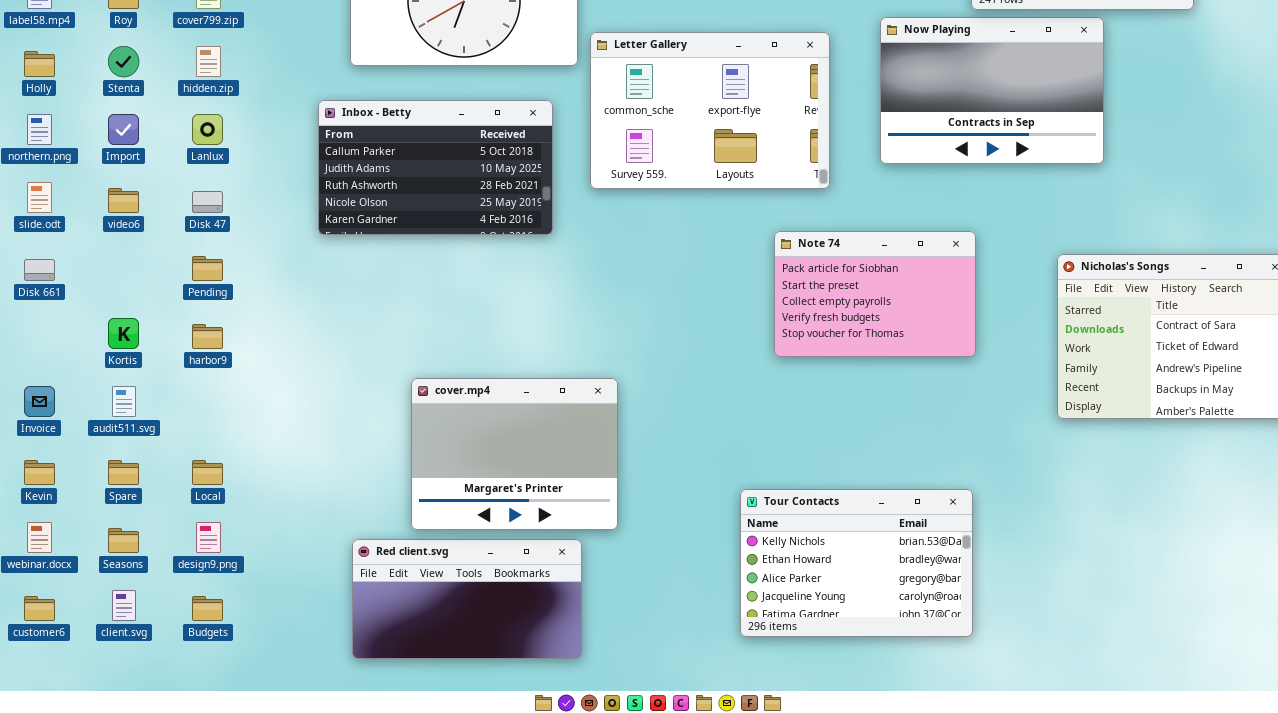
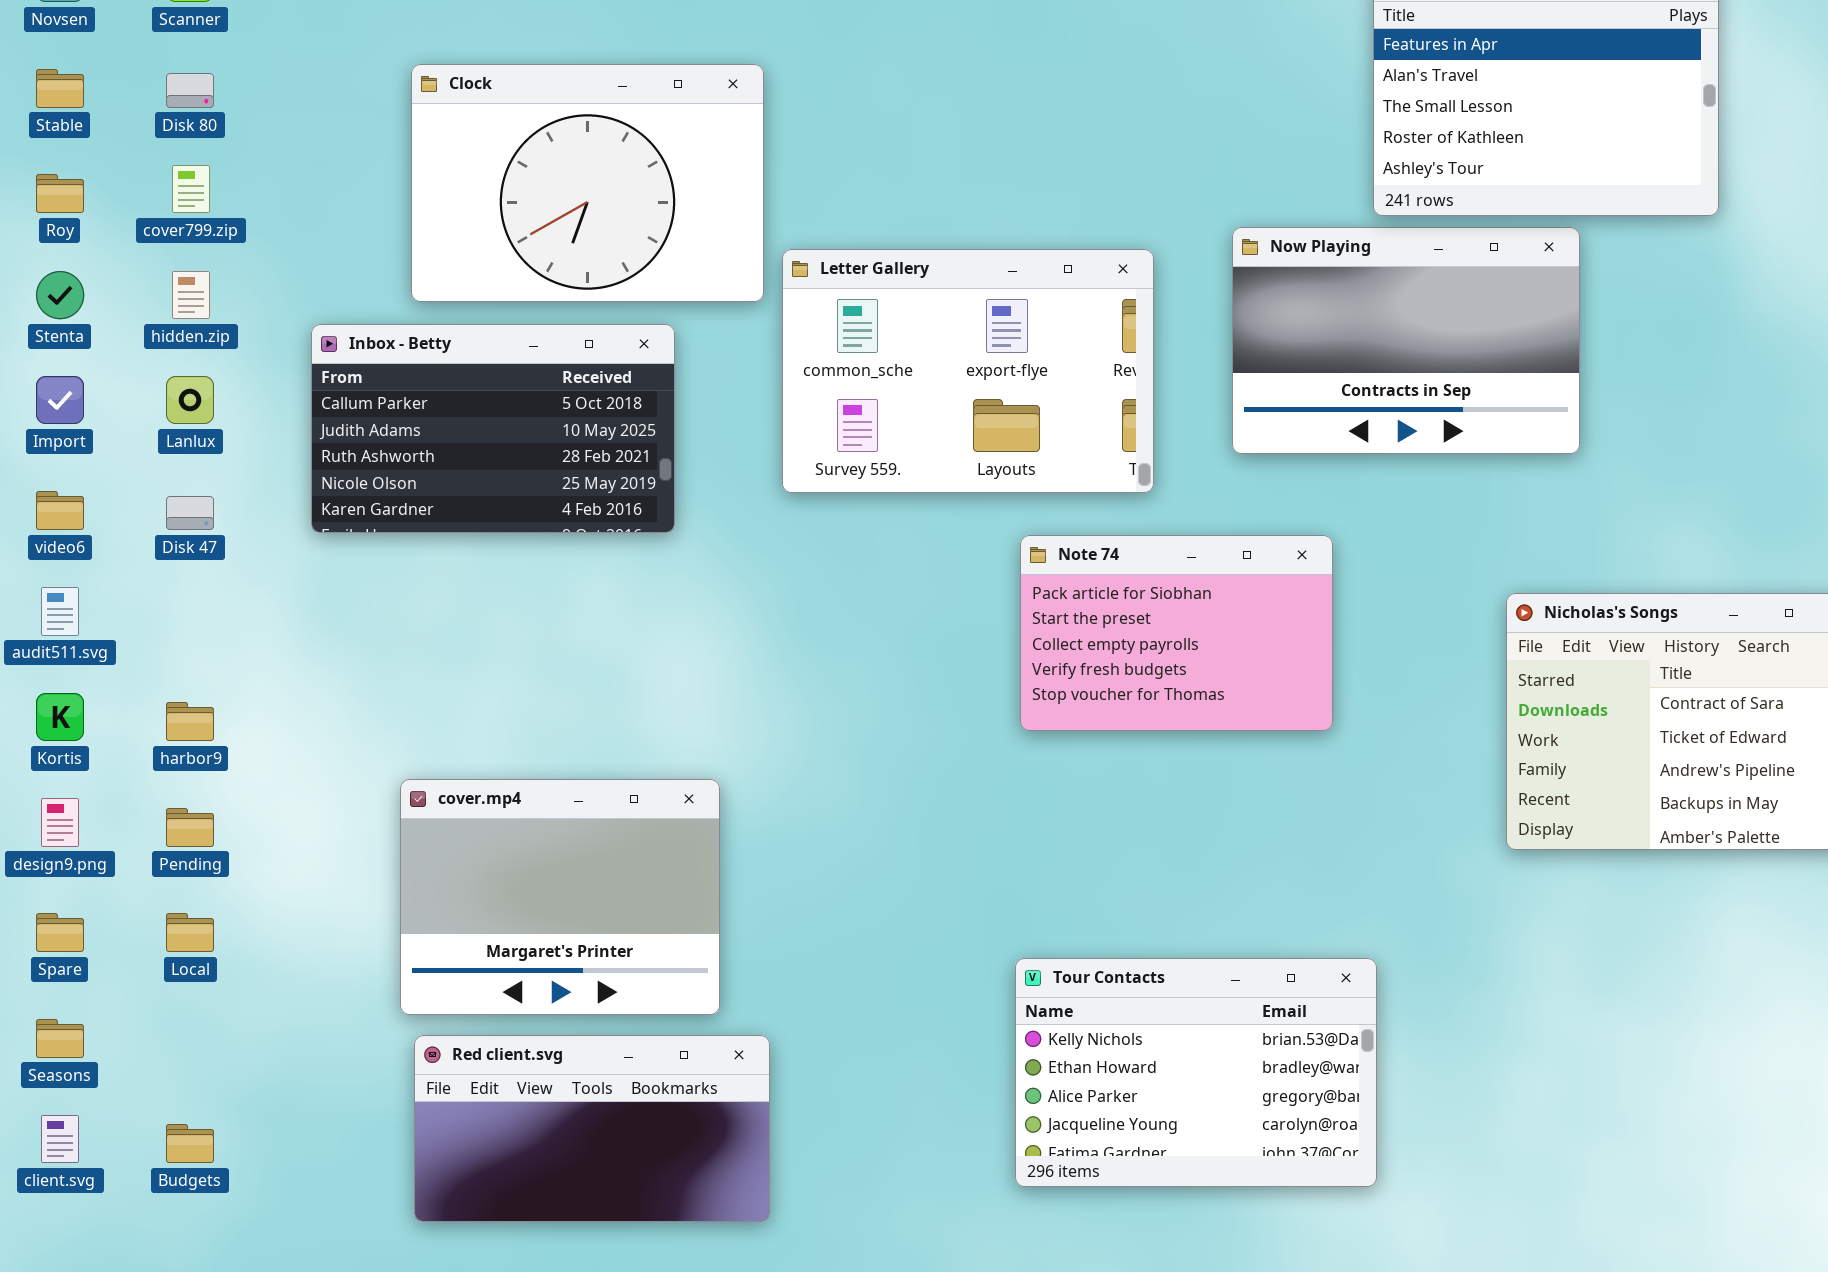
Inbox - Betty: [318,100,553,235] -> [311,324,675,533], moved
Note 74: [774,231,976,357] -> [1020,535,1333,731], moved
Pending: [192,256,223,281] -> [166,808,214,847], moved
cover.mp4: [411,378,618,530] -> [400,779,720,1015], moved
audit511.svg: [112,386,136,417] -> [41,587,79,636], moved
design9.png: [196,522,221,553] -> [41,798,79,847], moved

